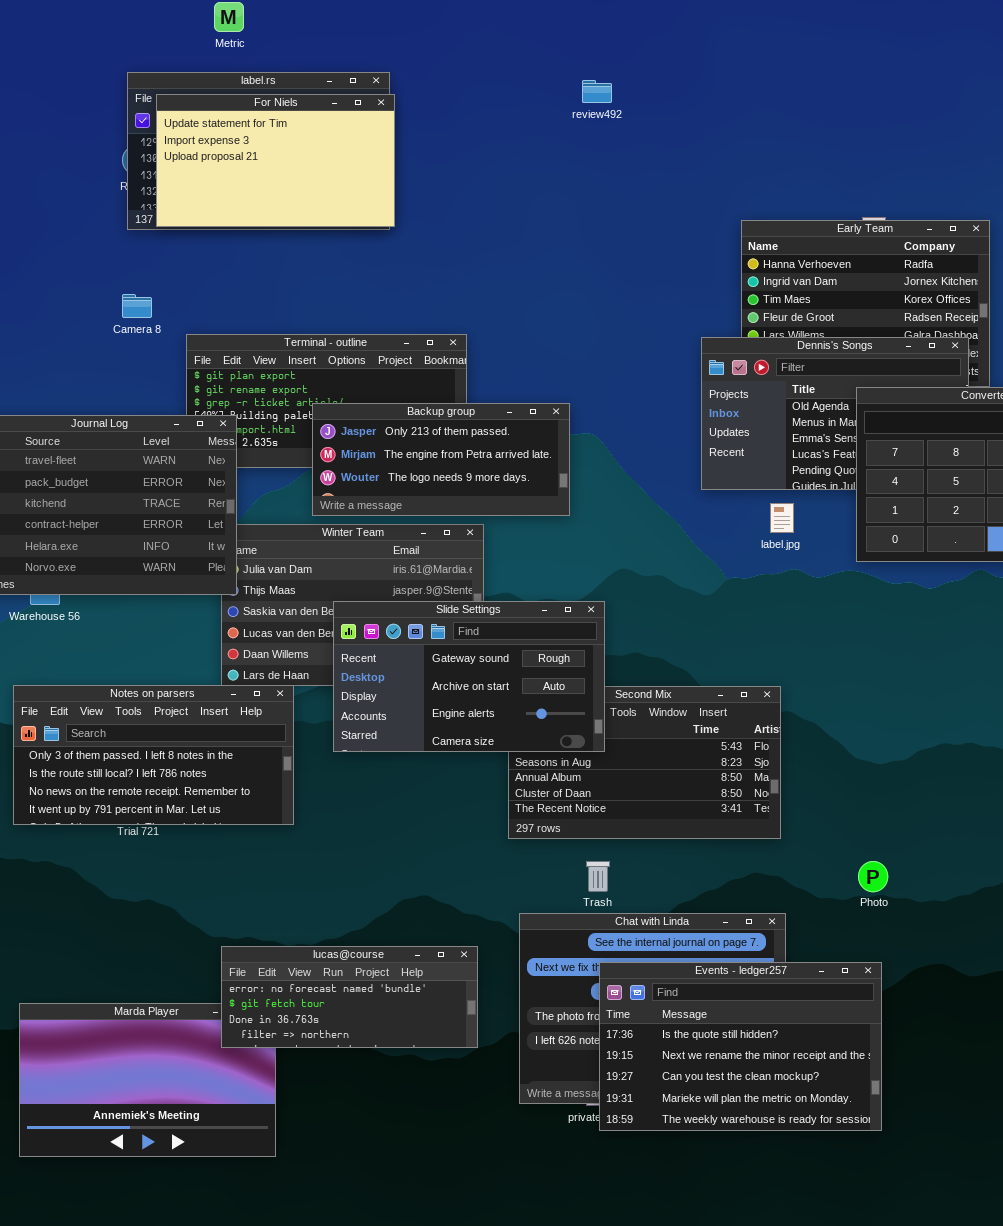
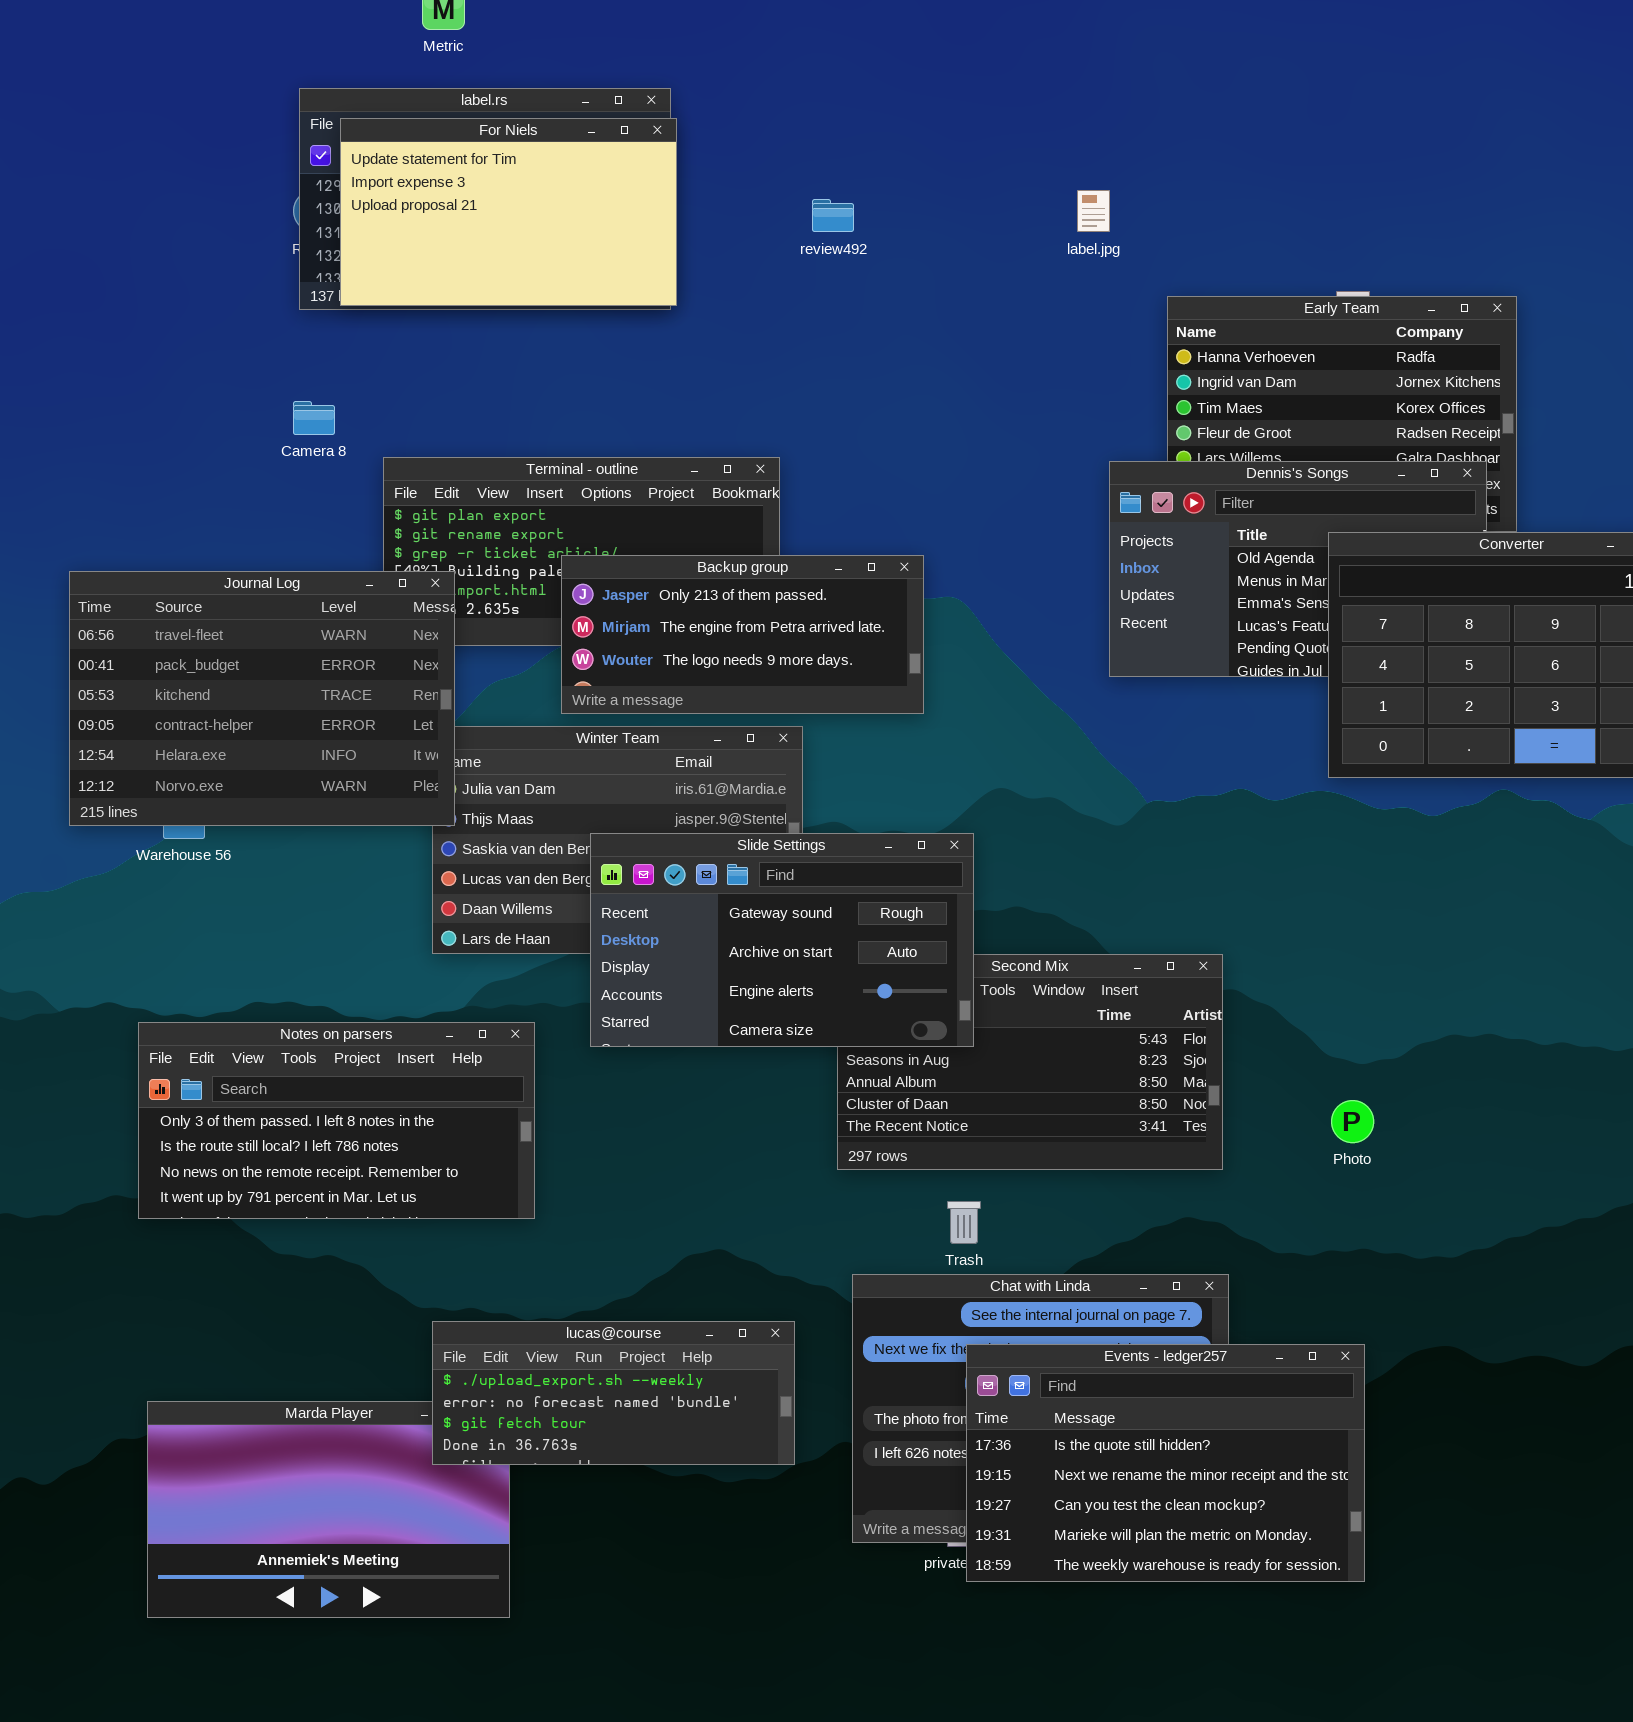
review492: [582,80,612,103] -> [812,199,854,232], moved
label.jpg: [770,503,794,533] -> [1077,190,1110,232], moved
Notes on parsers: [13,685,294,825] -> [138,1022,535,1219], moved
Photo: [858,861,888,892] -> [1331,1100,1374,1143], moved
lucas@course: [221,946,478,1048] -> [432,1321,795,1465], scrolled up 1 row

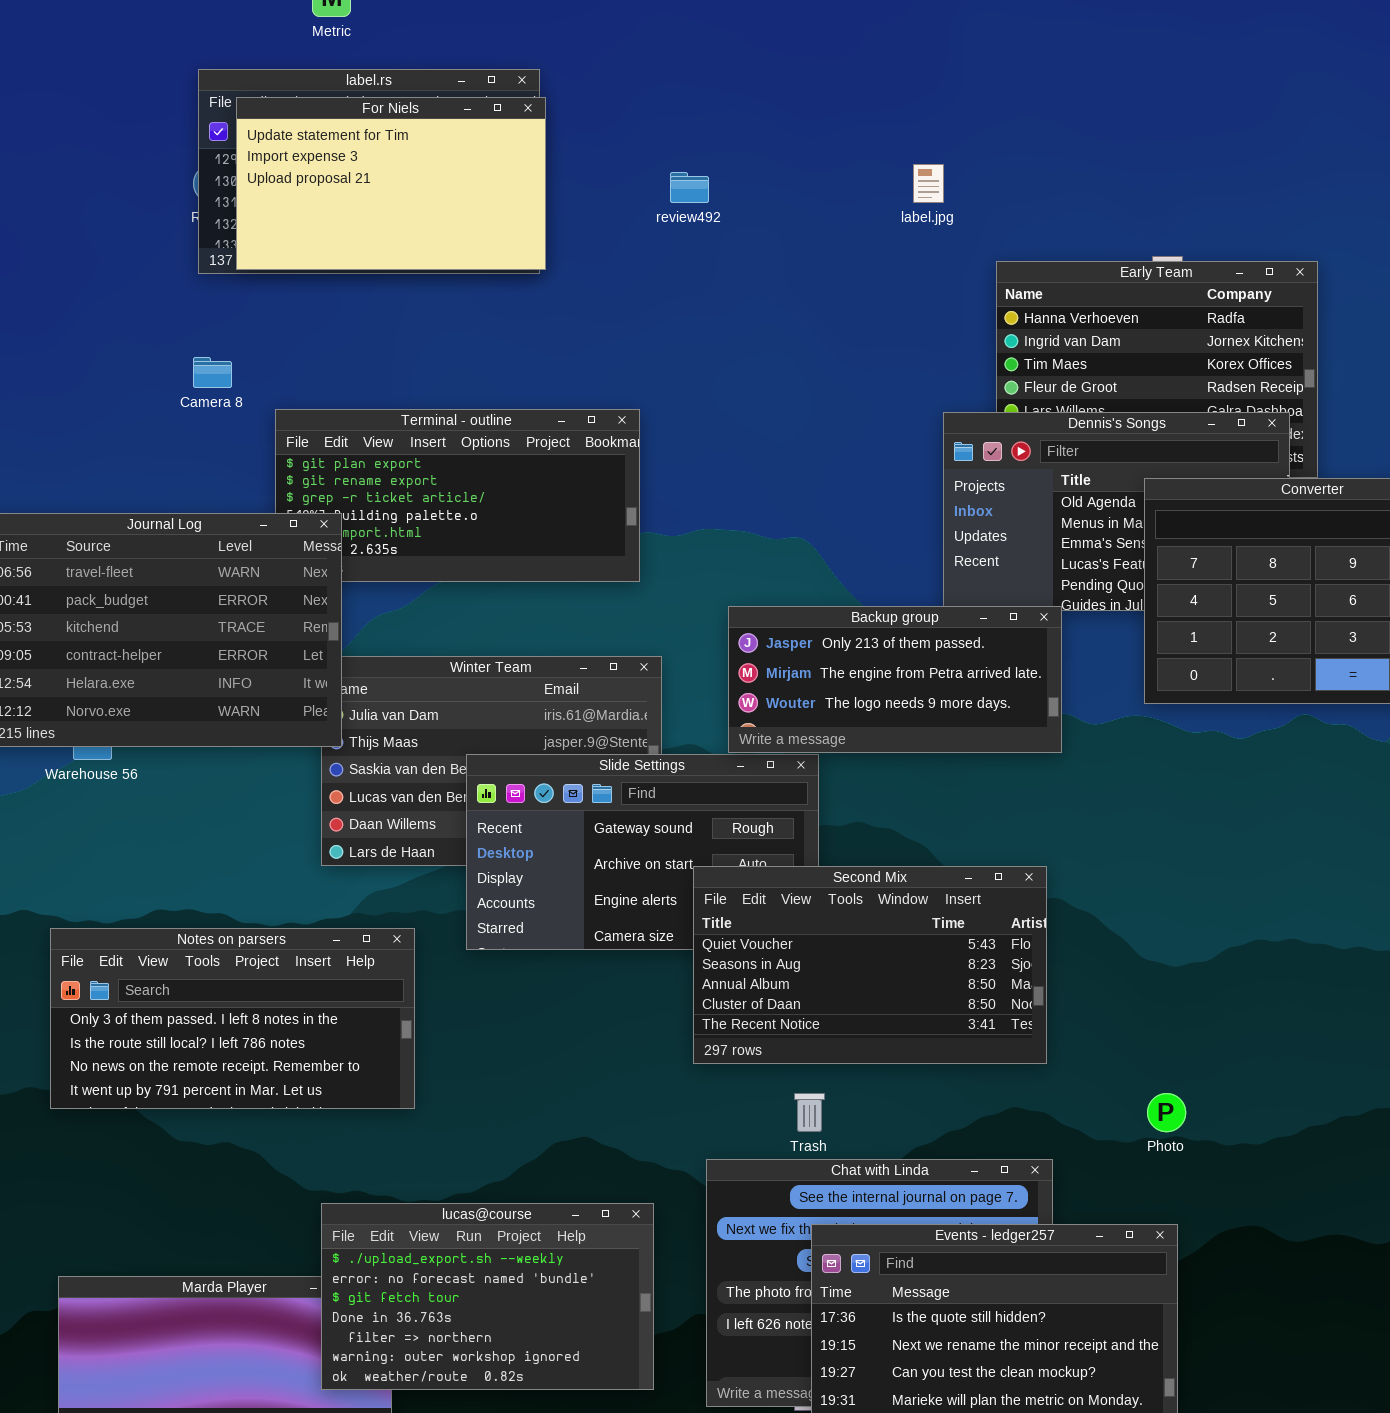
Backup group: [561,555,924,714] -> [728,606,1062,753], moved
Second Mix: [837,954,1223,1170] -> [693,866,1047,1064], raised
Photo: [1331,1100,1374,1143] -> [1147,1093,1186,1132], moved
lucas@course: [432,1321,795,1465] -> [321,1203,654,1390], resized

